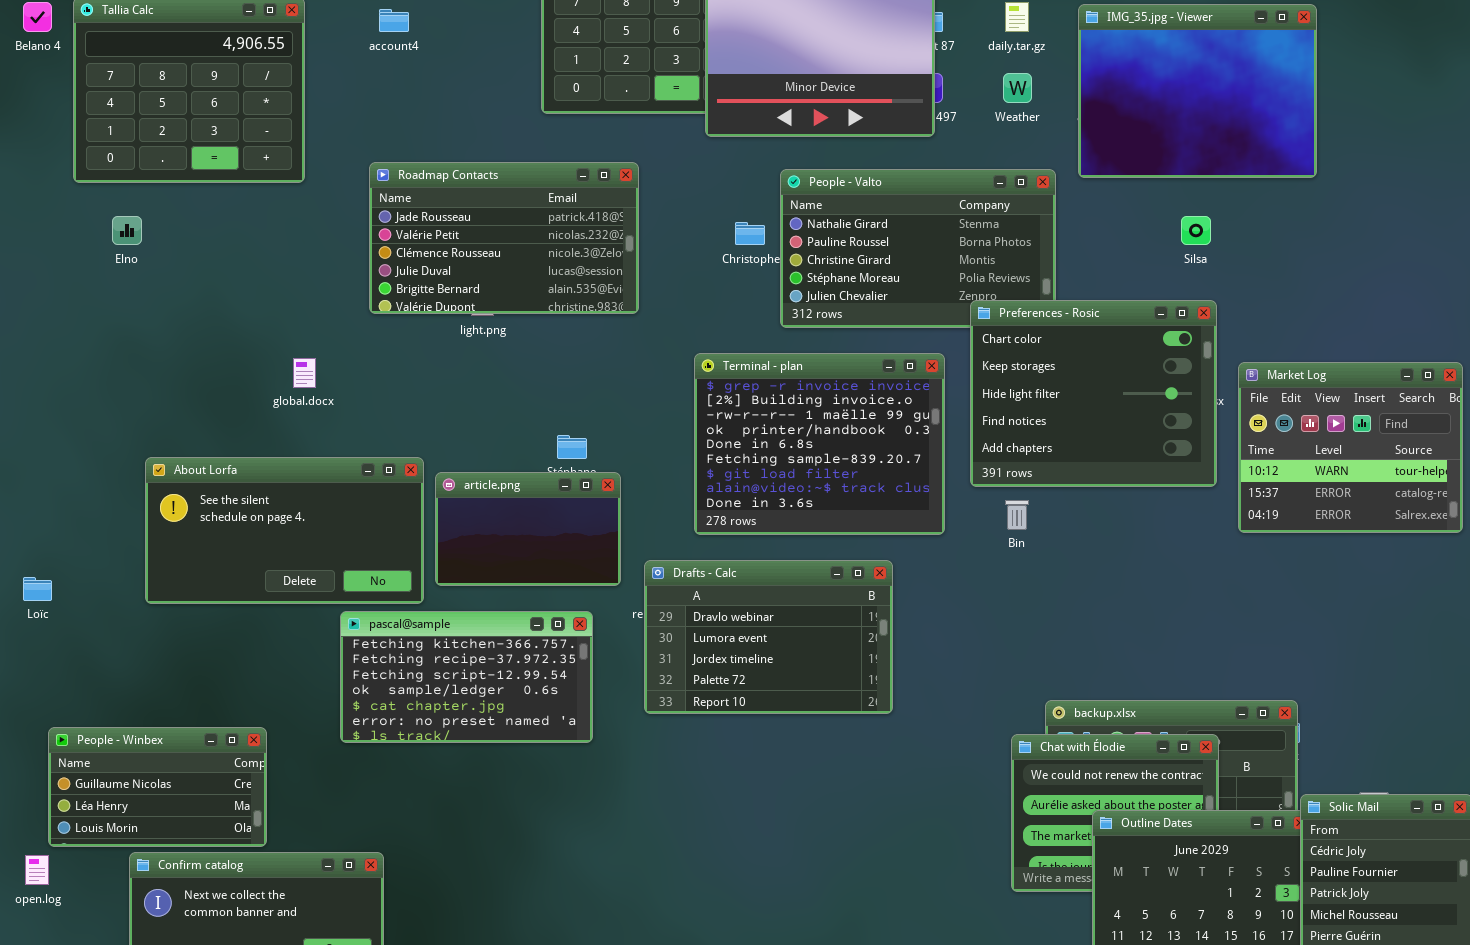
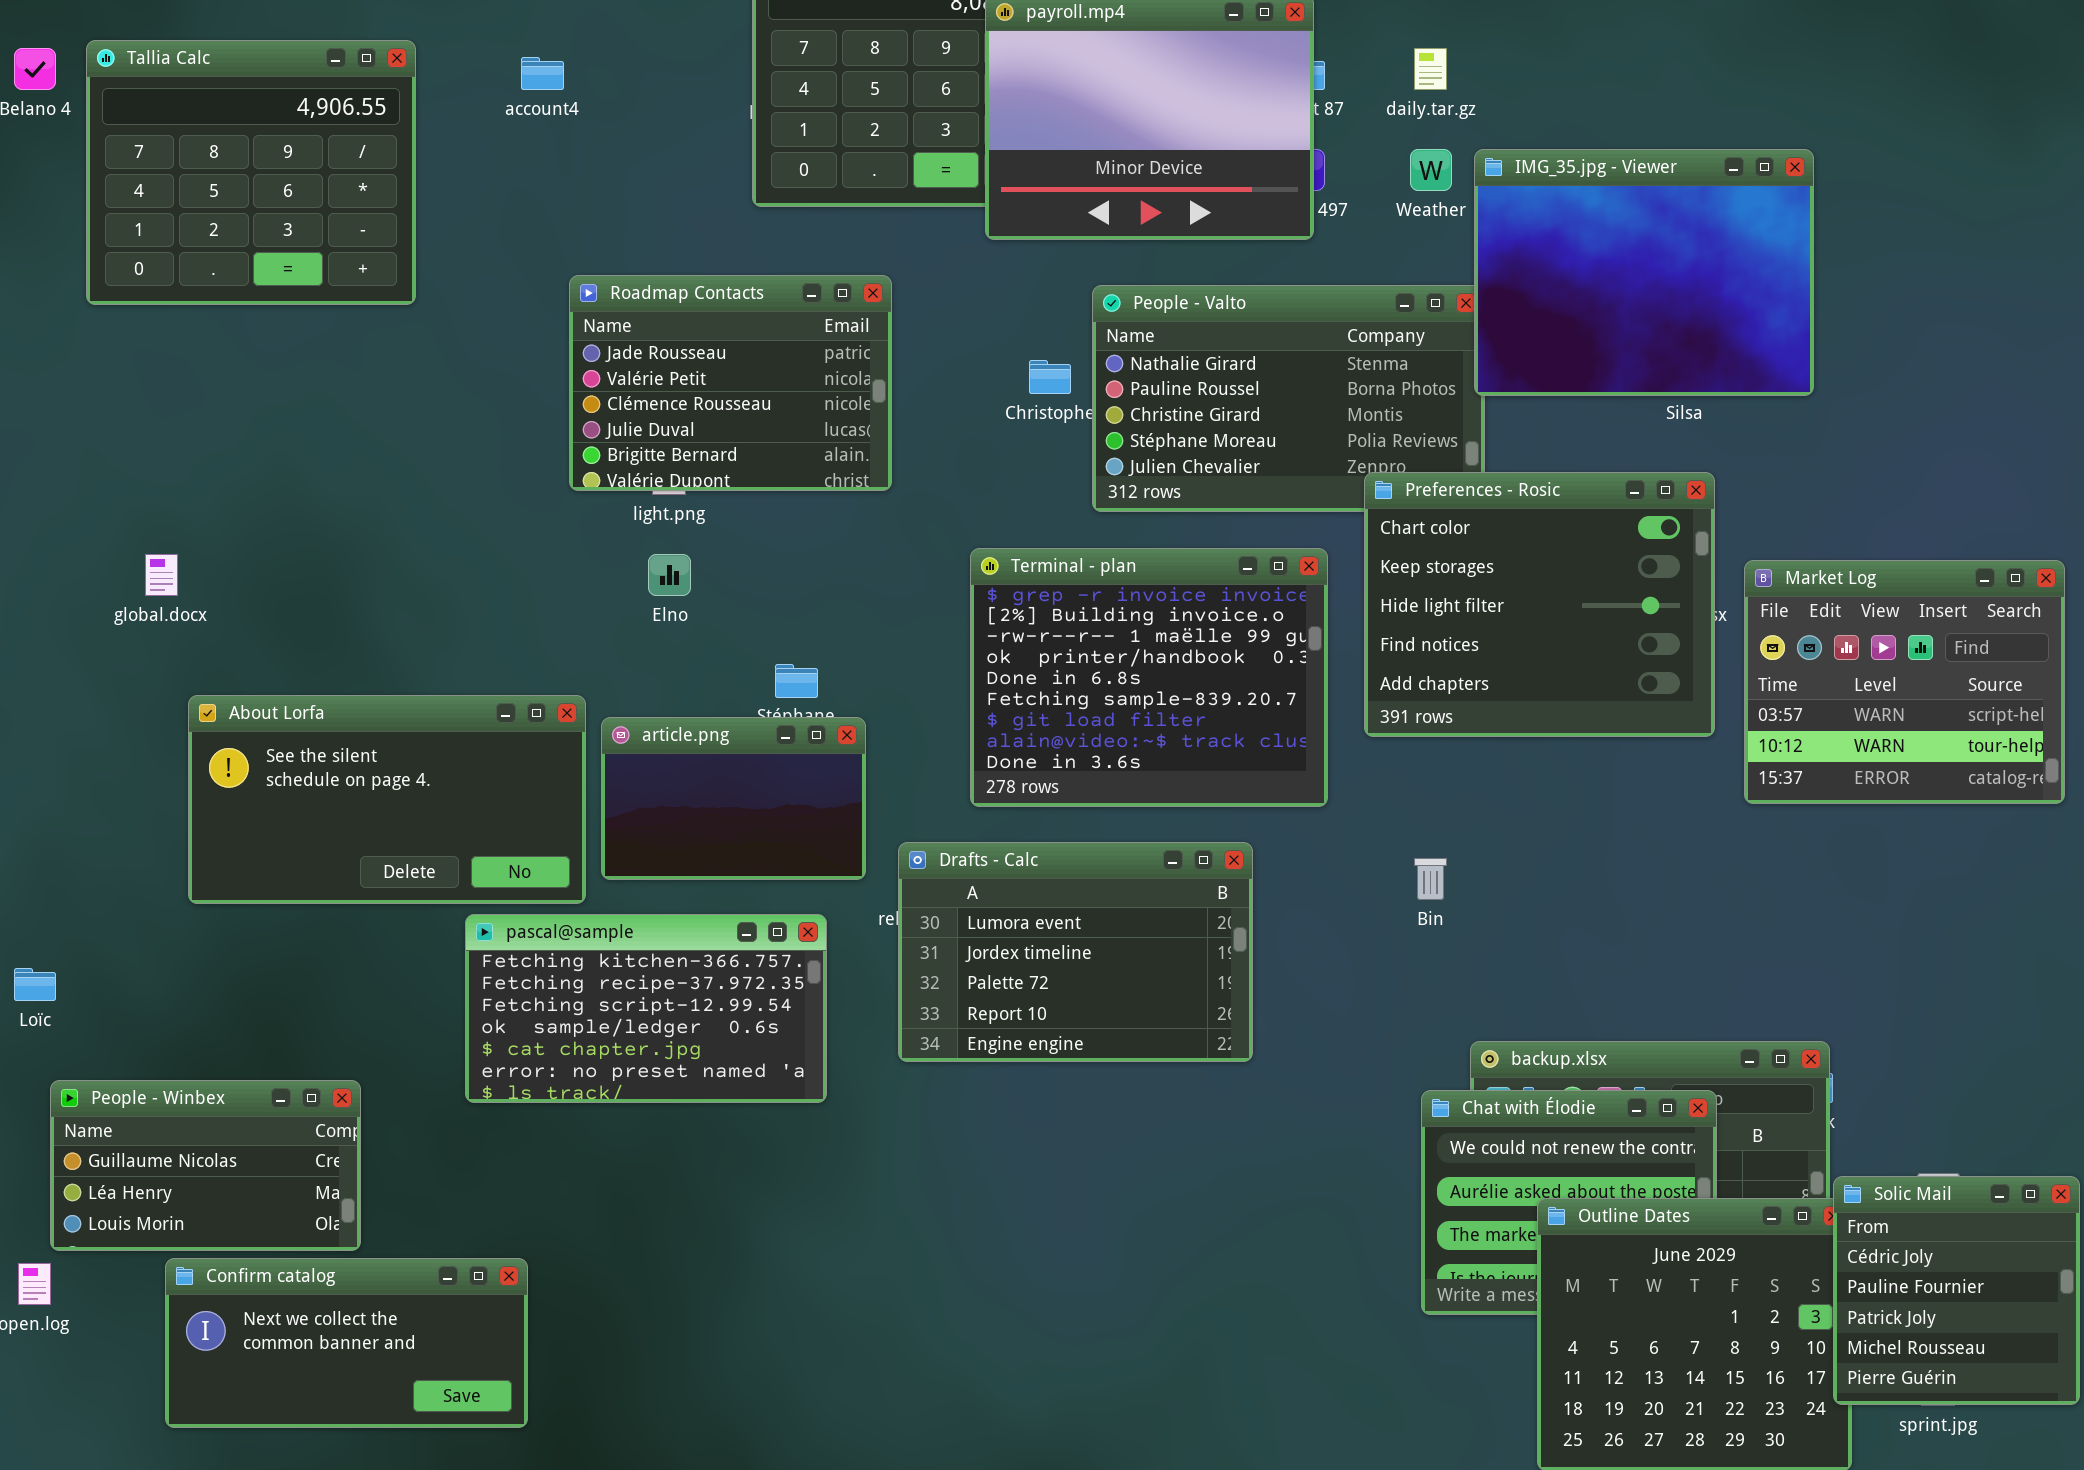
IMG_35.jpg - Viewer: [1078,4,1317,178] -> [1474,149,1814,396], moved
Roadmap Contacts: [369,162,639,314] -> [569,275,892,491], resized
Elno: [112,216,142,245] -> [648,554,691,596], moved
global.docx: [293,358,316,388] -> [145,554,178,596], moved
Market Log: [1238,362,1463,533] -> [1744,560,2065,804], scrolled up 1 row
Bin: [1005,500,1029,530] -> [1414,858,1447,900], moved
Drafts - Calc: [644,560,893,714] -> [898,842,1253,1062], scrolled down 1 row
Loïc: [23,577,52,601] -> [14,968,56,1001], moved

